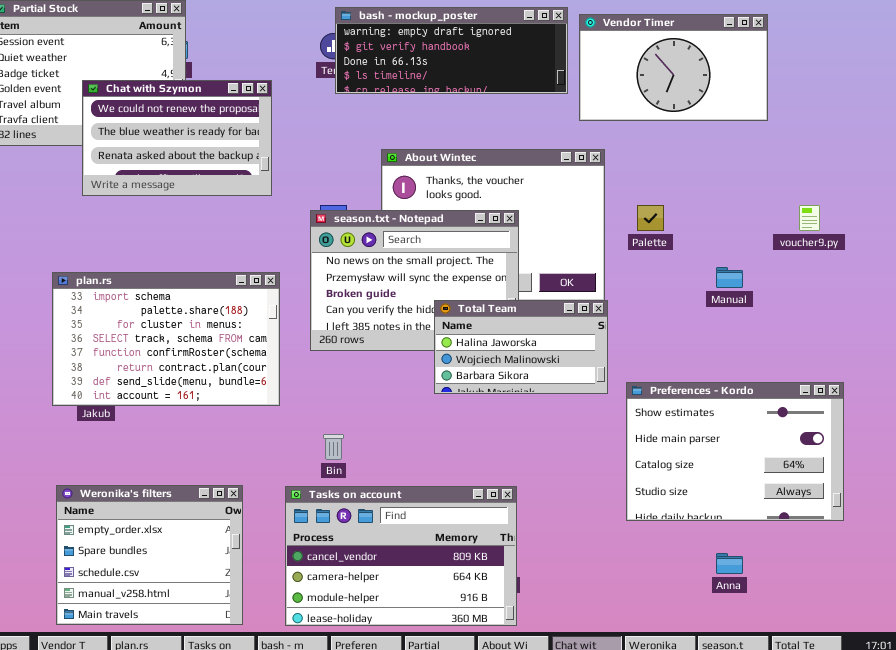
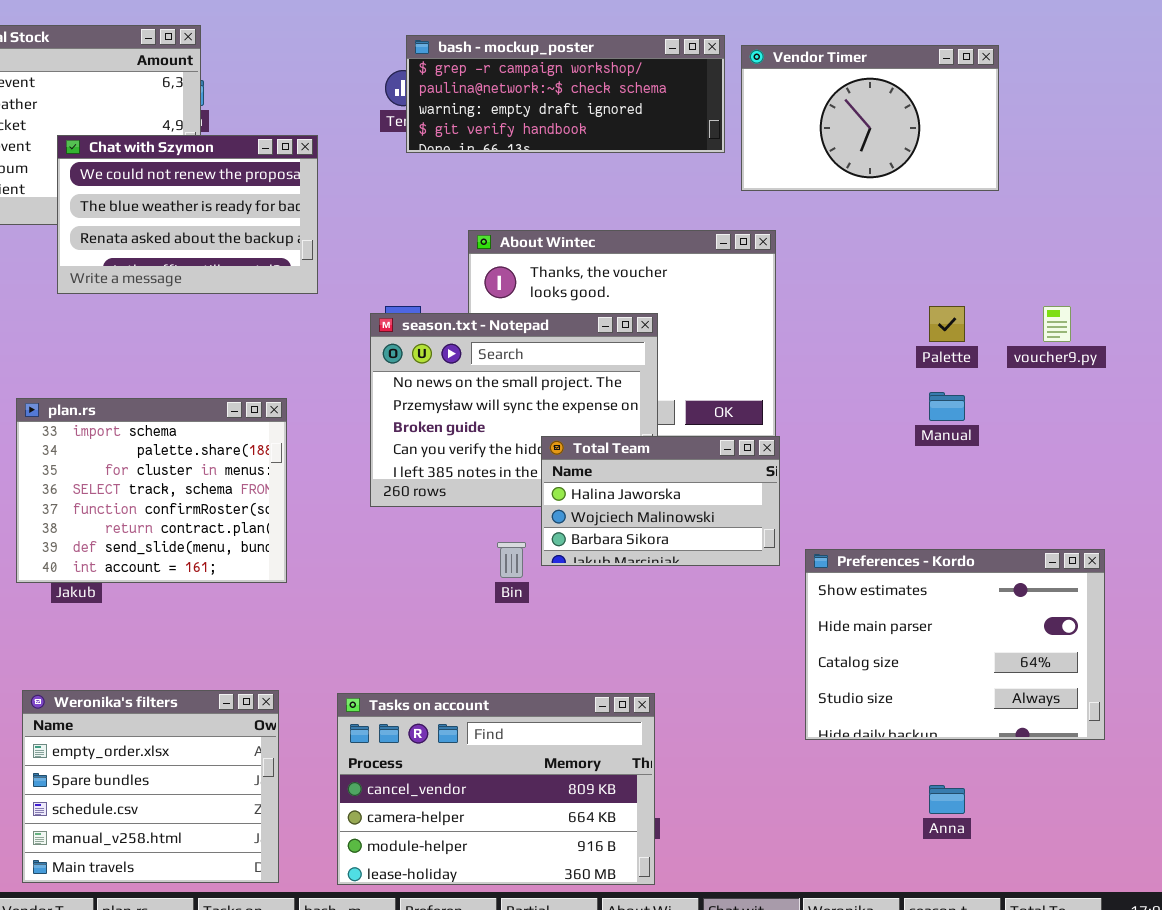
bash - mockup_poster: [335,7,568,94] -> [406,35,725,153], scrolled up 2 rows
Palette: [637,205,664,231] -> [929,306,965,342], moved
plan.rs: [52,272,280,406] -> [16,398,287,583], resized
Bin: [323,434,344,460] -> [497,542,526,578], moved

